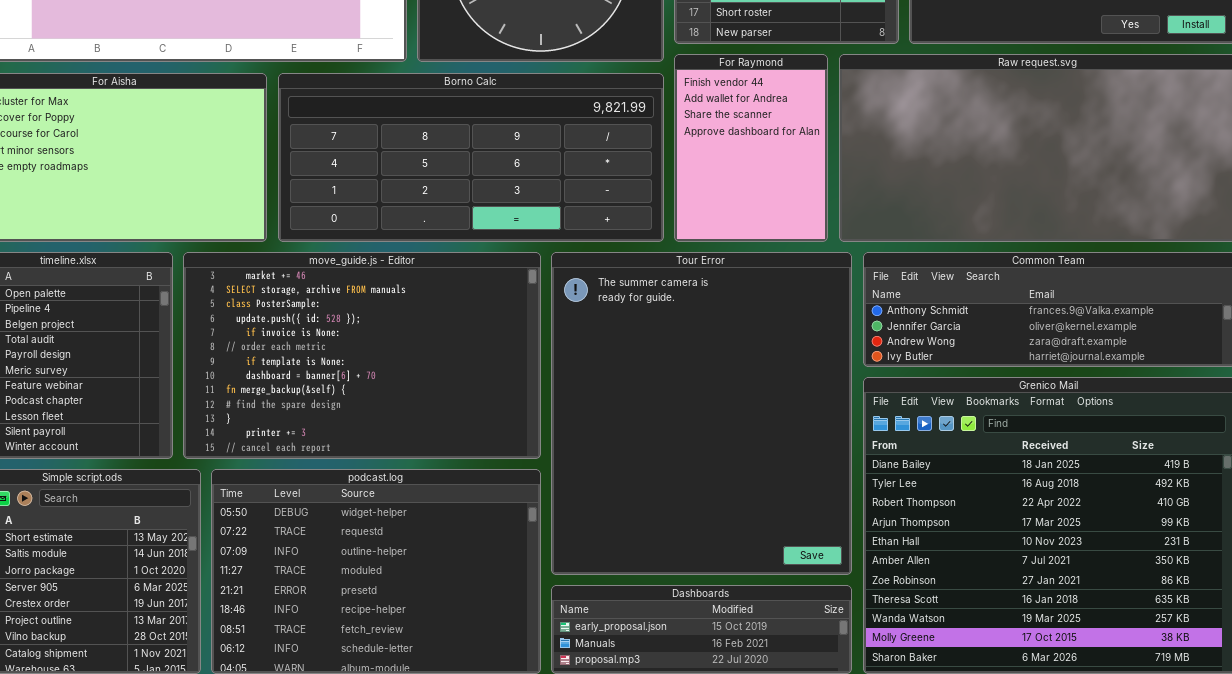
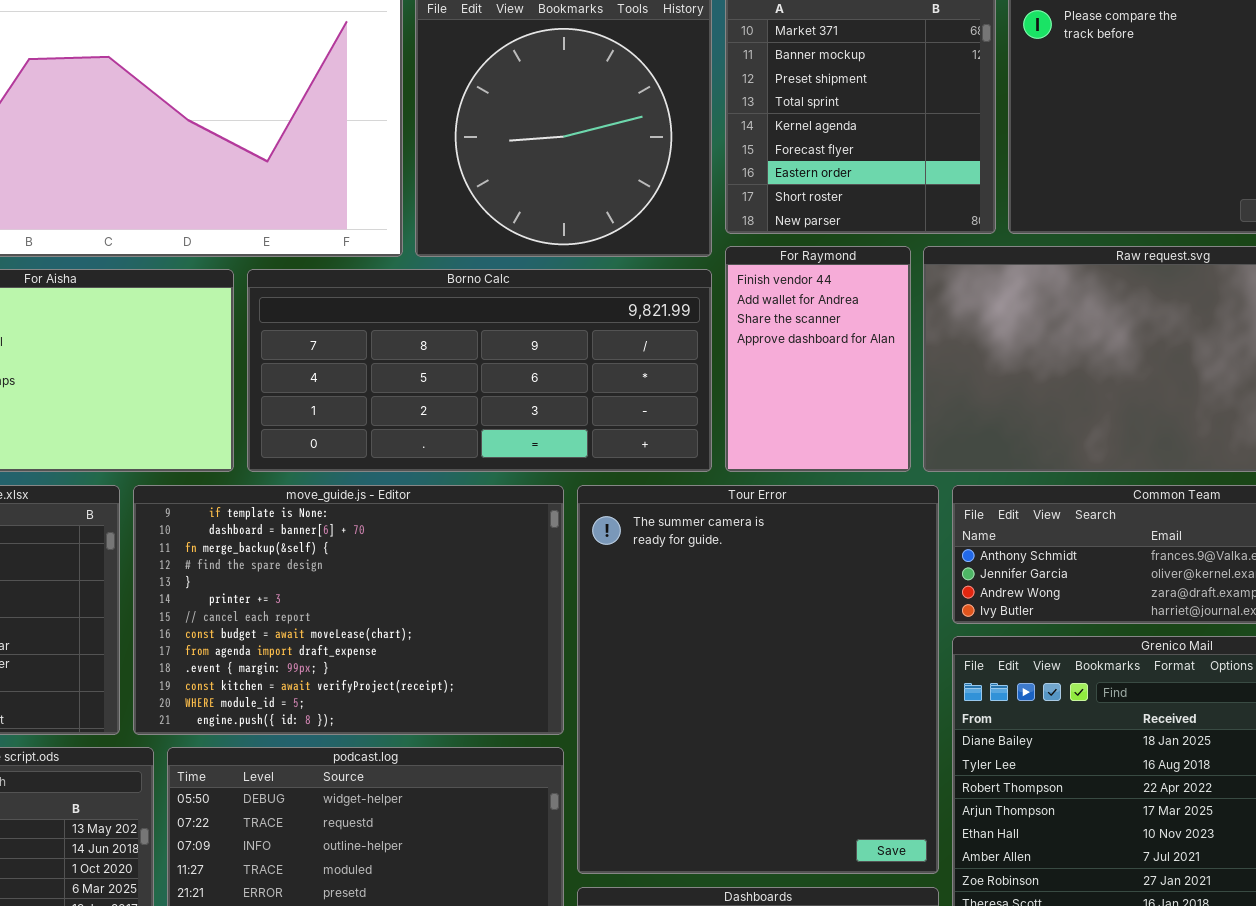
move_guide.js - Editor: [183,252,541,459] -> [133,485,564,735], scrolled down 6 rows

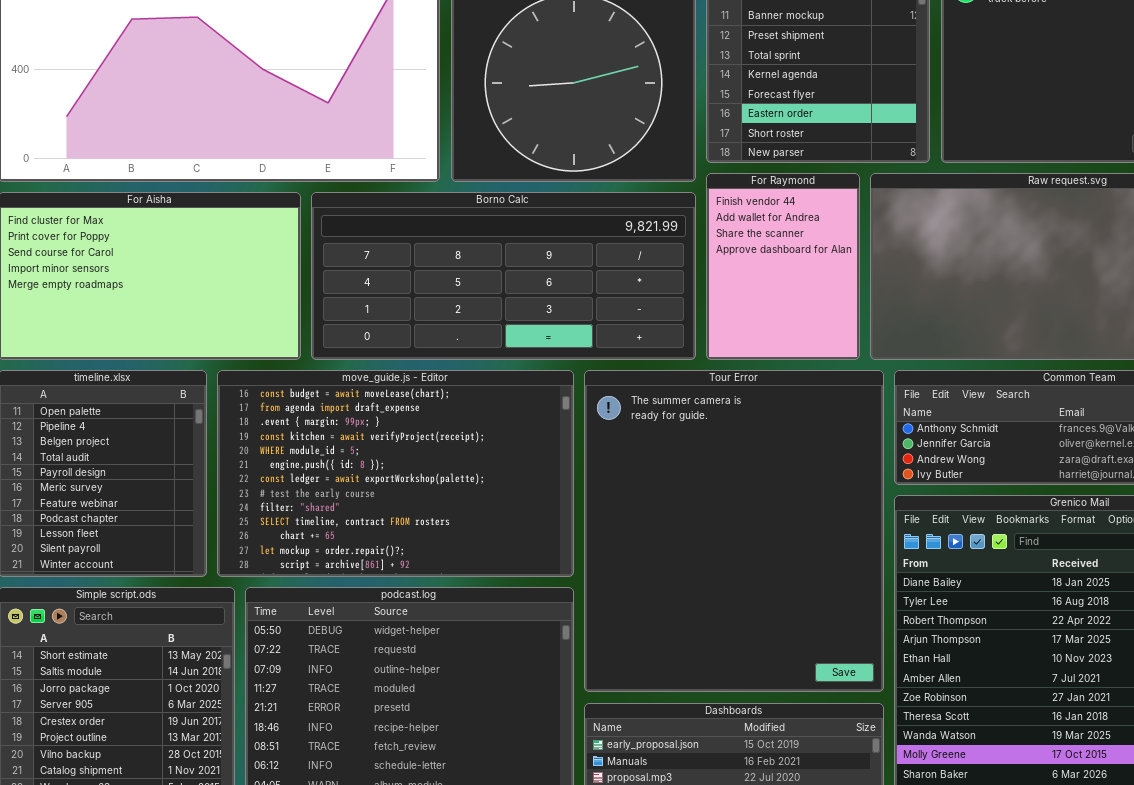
move_guide.js - Editor: [133,485,564,735] -> [217,370,574,577], scrolled down 7 rows

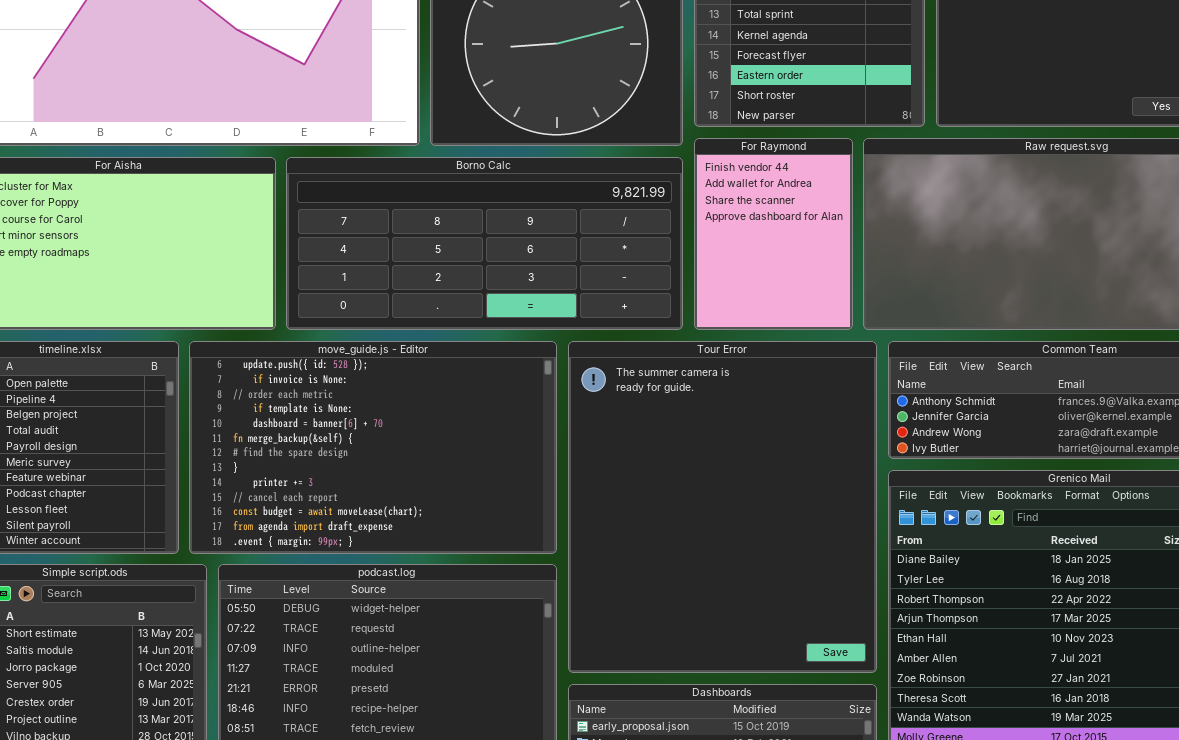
move_guide.js - Editor: [217,370,574,577] -> [189,341,557,554], scrolled up 10 rows

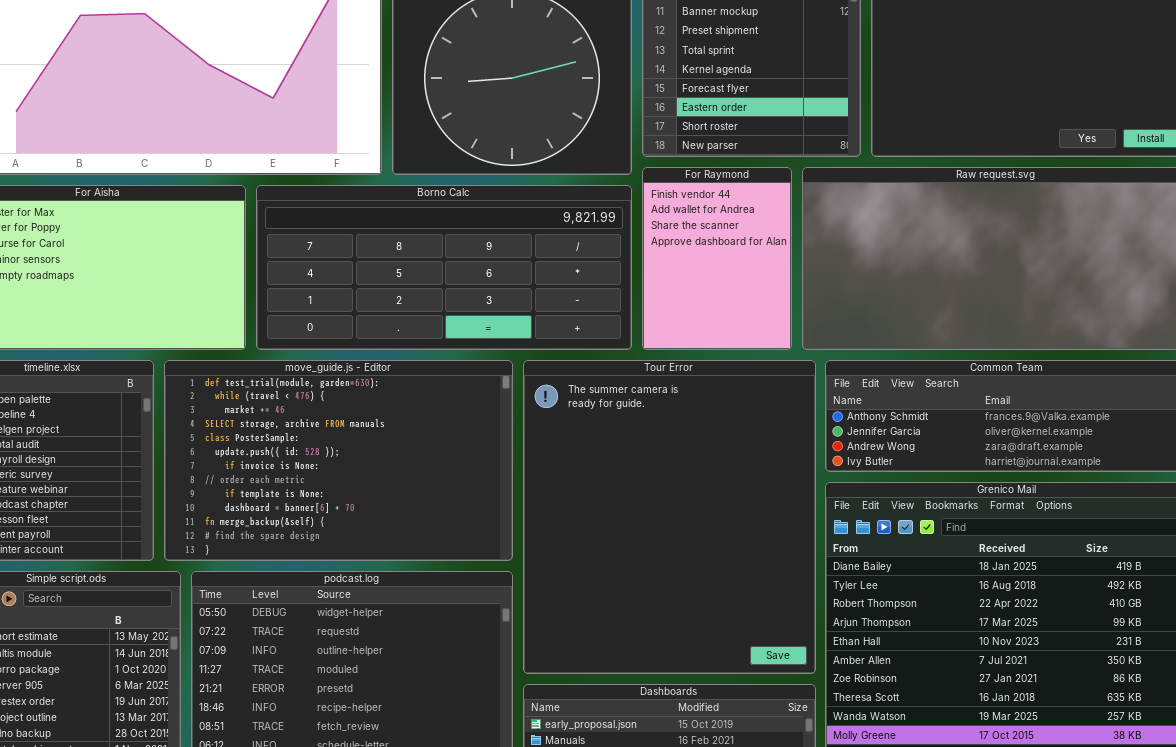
move_guide.js - Editor: [189,341,557,554] -> [164,360,513,561], scrolled up 5 rows

